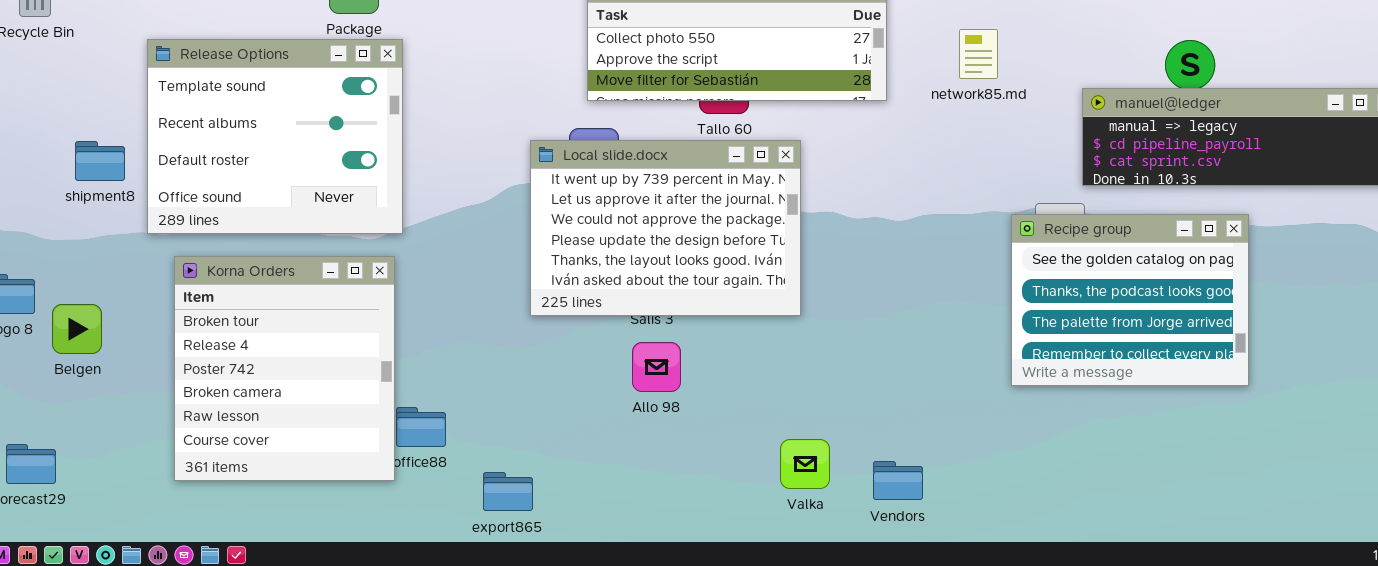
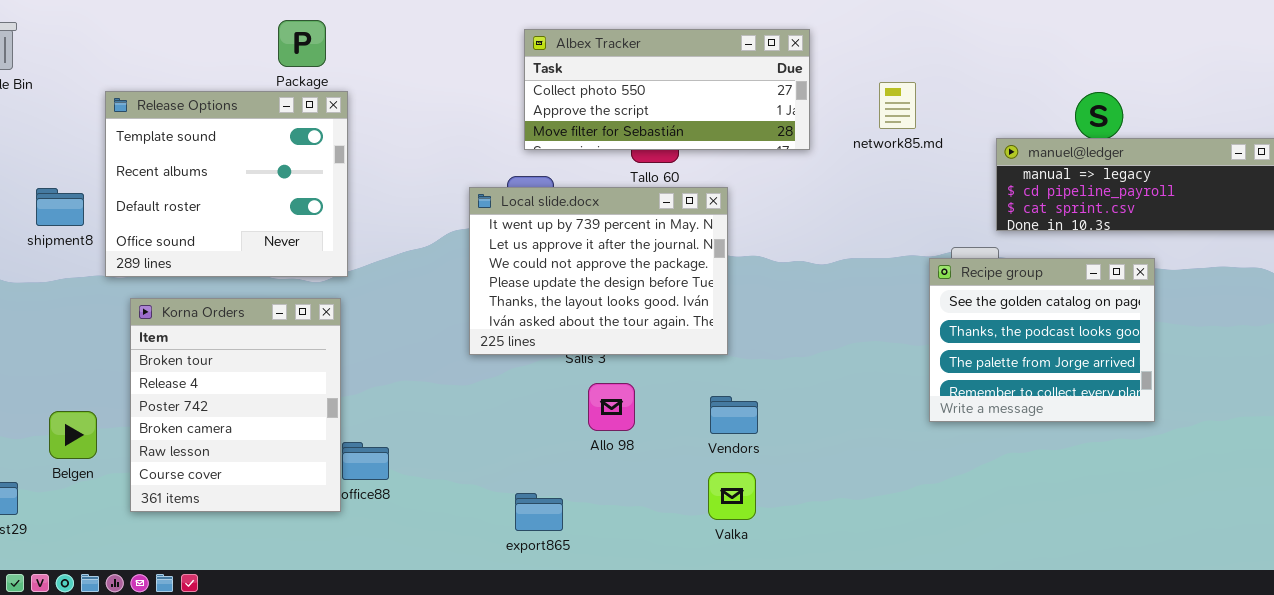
Belgen: [52,304,102,354] -> [49,411,97,459], moved
Allo 98: [632,342,681,392] -> [588,383,635,431], moved
Vendors: [873,461,923,500] -> [710,396,758,434], moved
export865: [483,472,533,511] -> [515,493,563,531], moved

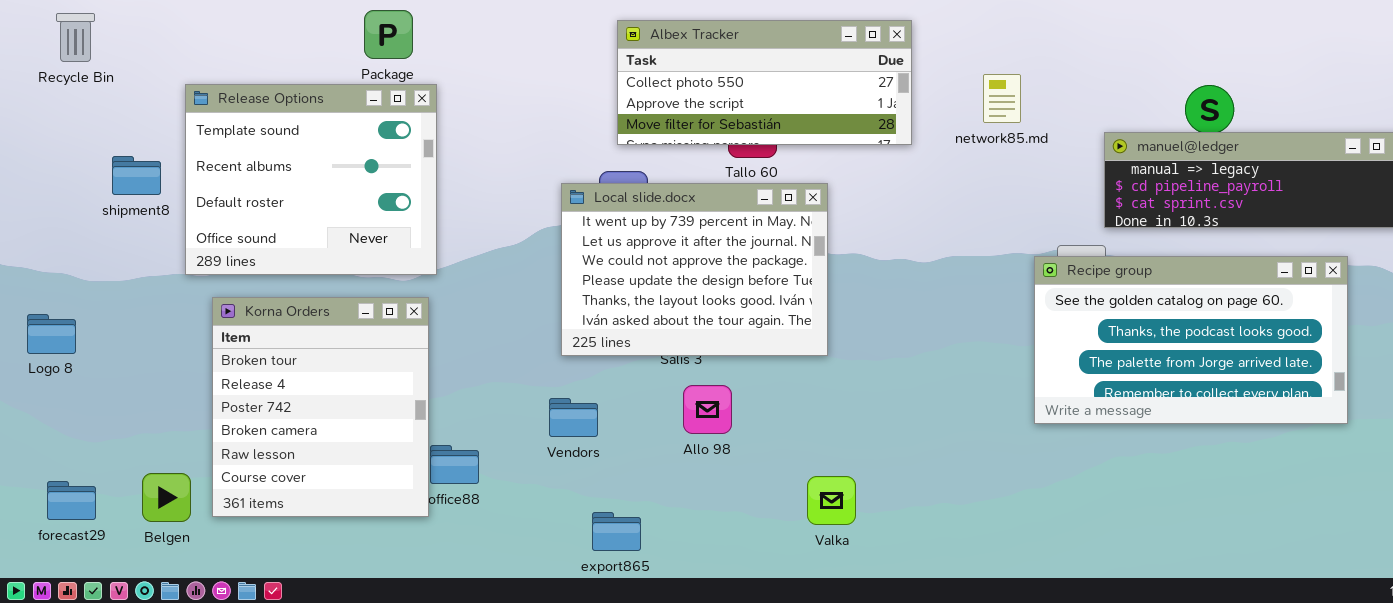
shipment8: [36,188,84,226] -> [112,156,161,195], moved
Recipe group: [929,258,1155,422] -> [1034,256,1348,424], resized
Vendors: [710,396,758,434] -> [549,398,598,437], moved
Belgen: [49,411,97,459] -> [142,473,191,522], moved
export865: [515,493,563,531] -> [592,512,641,551], moved

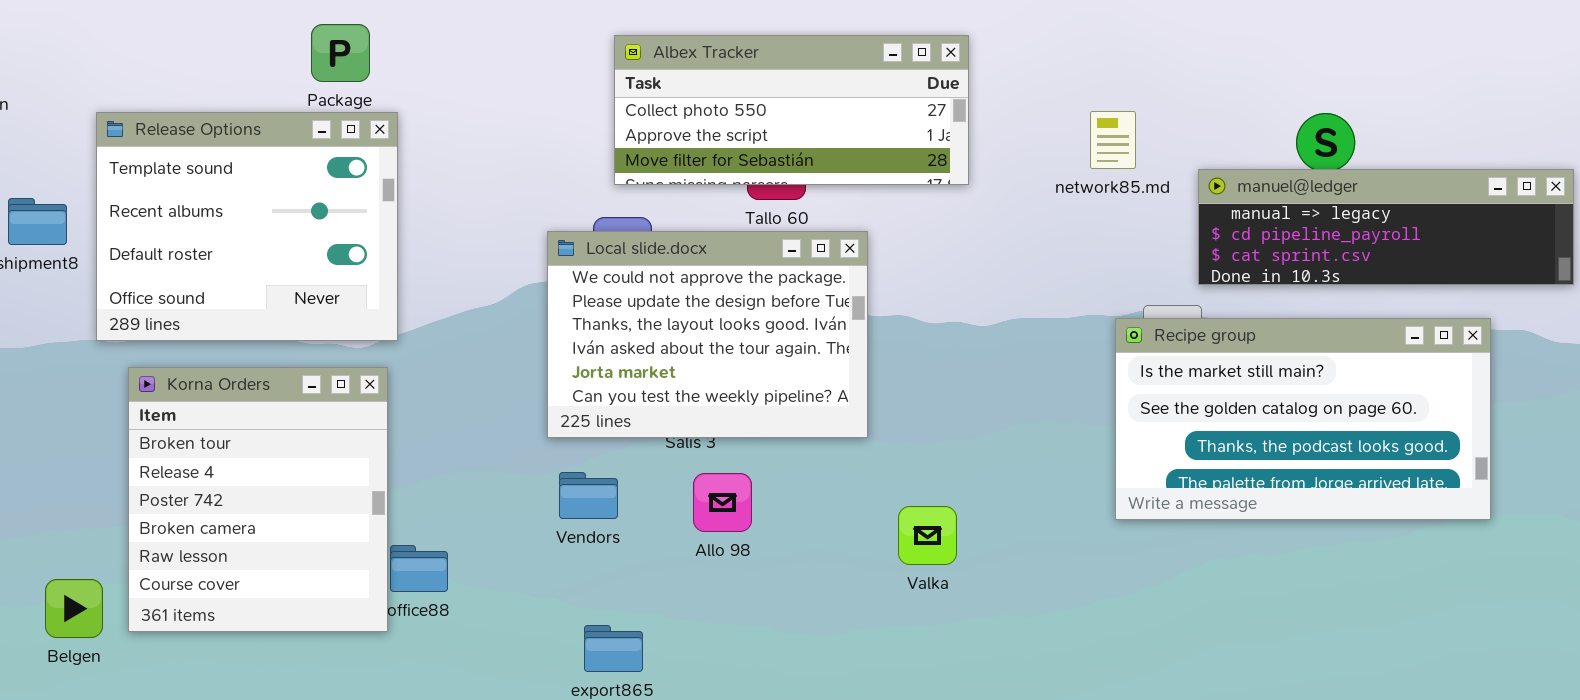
network85.md: [983,74,1021,123] -> [1090,111,1136,169], moved
Local slide.docx: [561,183,828,356] -> [547,231,868,438], scrolled down 2 rows
Recipe group: [1034,256,1348,424] -> [1115,318,1491,520], scrolled up 1 row
Vendors: [549,398,598,437] -> [559,472,618,519], moved
Valka: [807,476,856,525] -> [898,506,957,565], moved

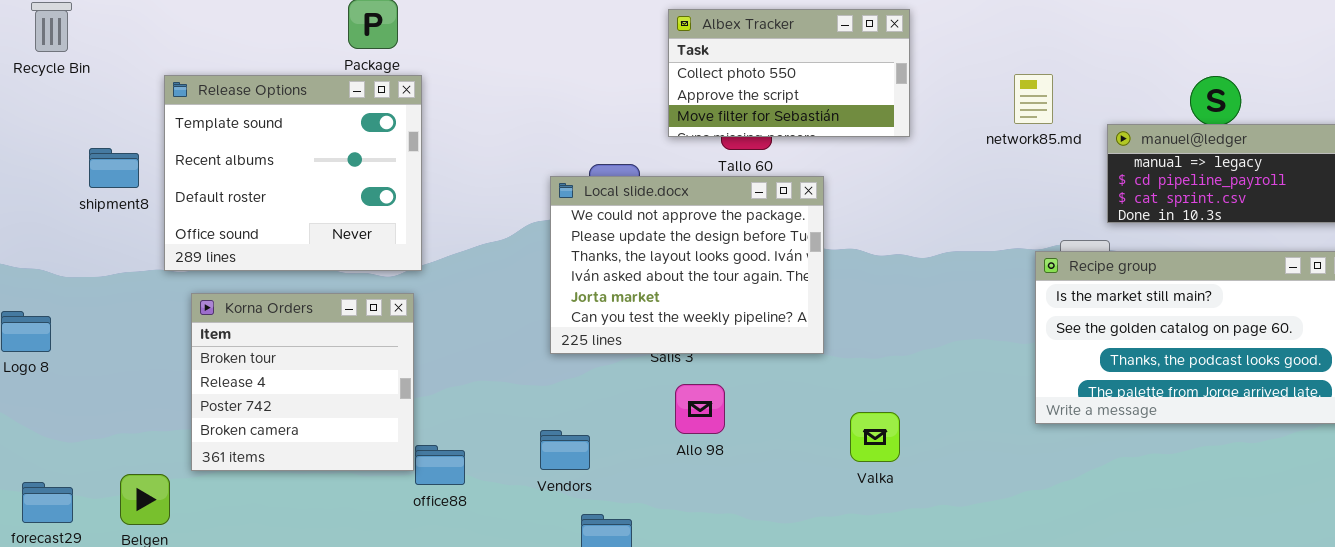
Albex Tracker: [614,35,969,185] -> [668,9,910,137], resized
Korna Orders: [128,367,388,632] -> [191,293,414,471], resized
Vendors: [559,472,618,519] -> [540,430,590,470], moved

